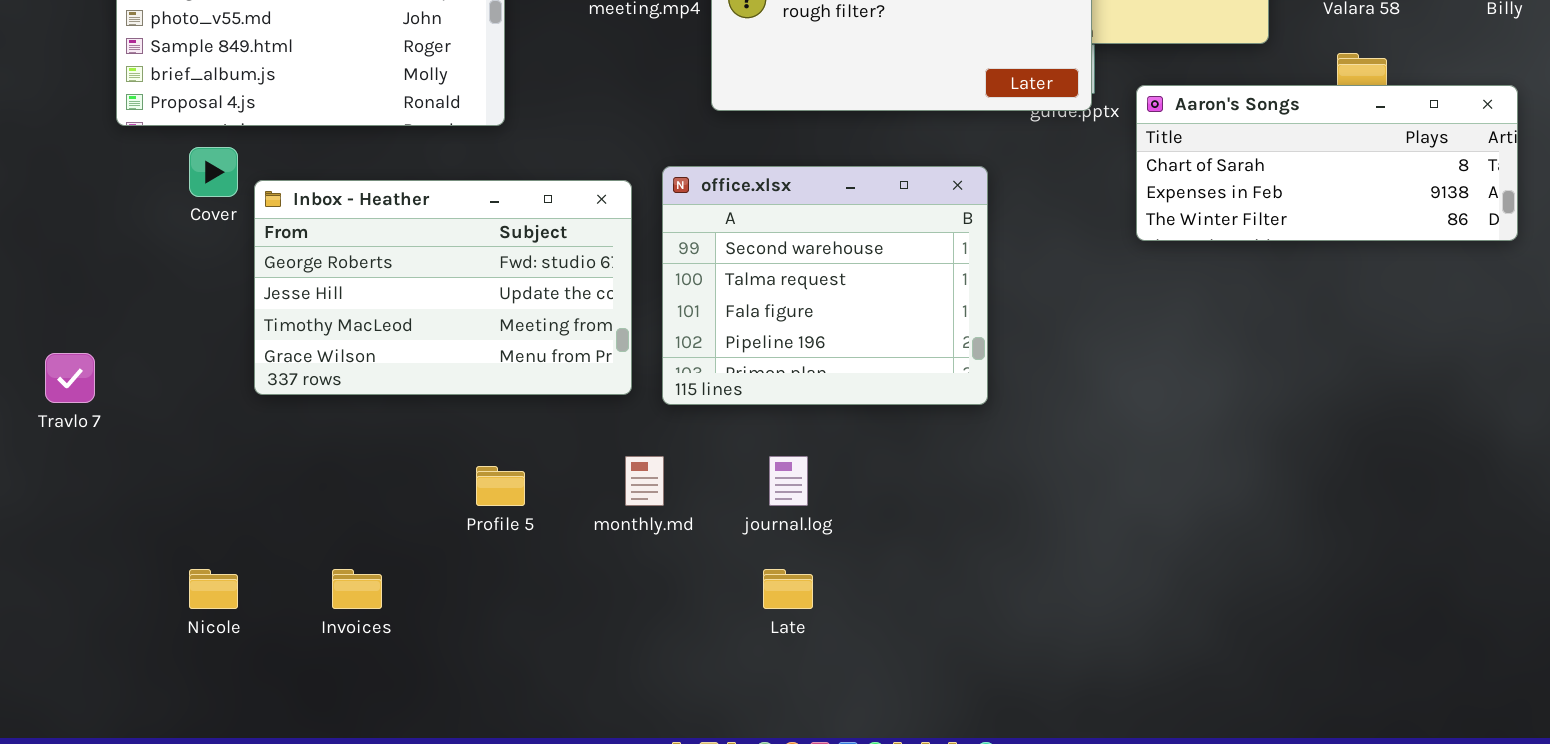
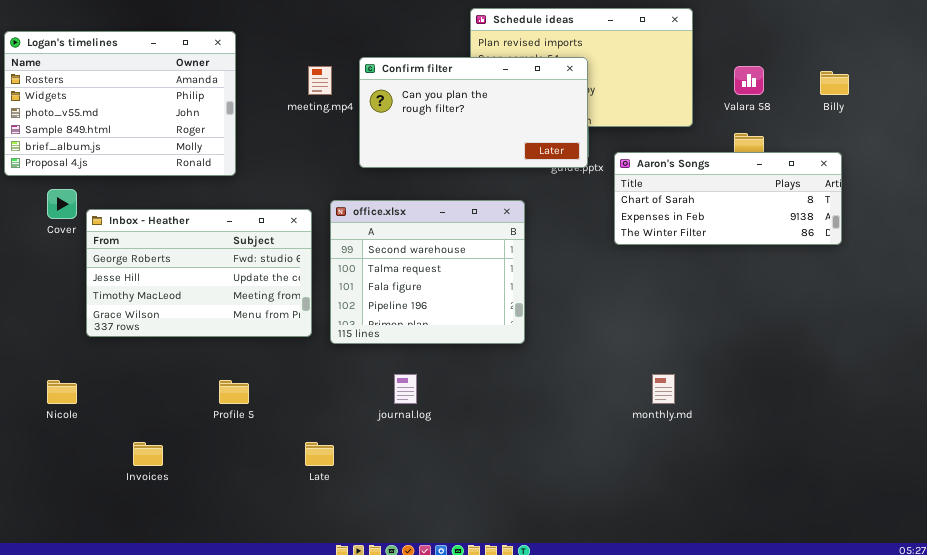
monthly.md: [625,456,664,506] -> [652,374,675,404], moved
Nicole: [189,569,238,609] -> [47,380,77,404], moved
Late: [763,569,813,609] -> [305,442,334,466], moved

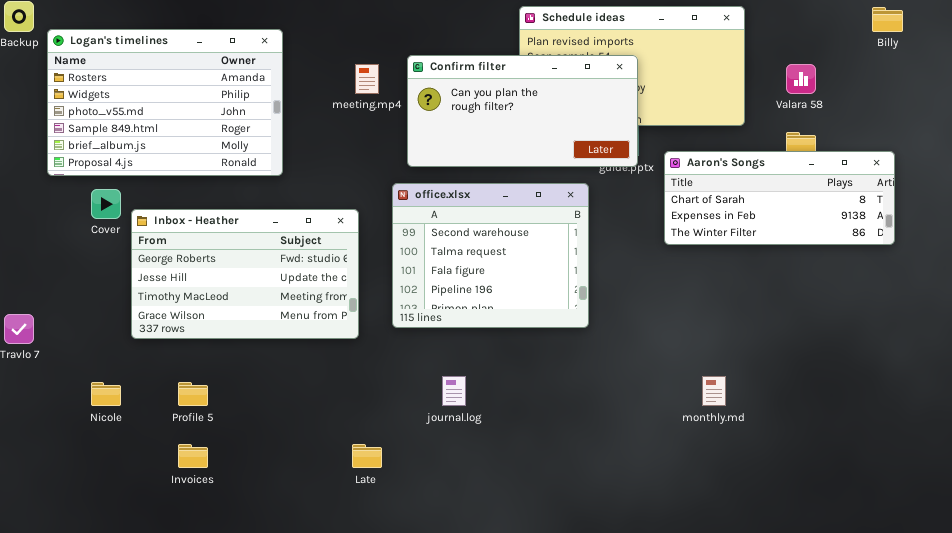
Billy: [820,71,849,95] -> [872,7,903,32], moved
office.xlsx: [330,200,525,344] -> [392,183,589,328], moved
Profile 5: [219,380,249,404] -> [178,382,208,406], moved

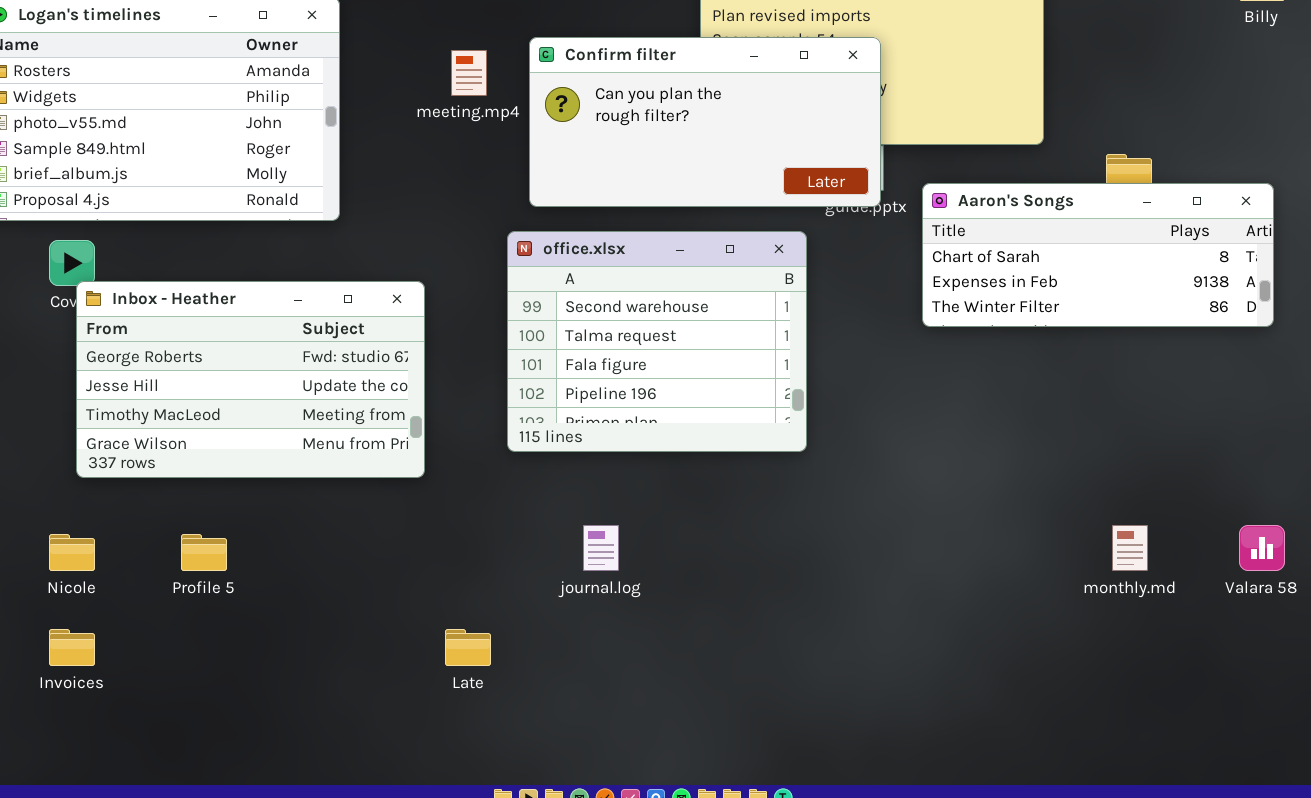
Valara 58: [786,64,816,94] -> [1239,525,1285,571], moved
Inbox - Heather: [131,209,359,339] -> [76,281,425,478], moved
monthly.md: [702,376,726,406] -> [1112,525,1148,571], moved
Invoices: [178,444,208,468] -> [49,629,95,666], moved

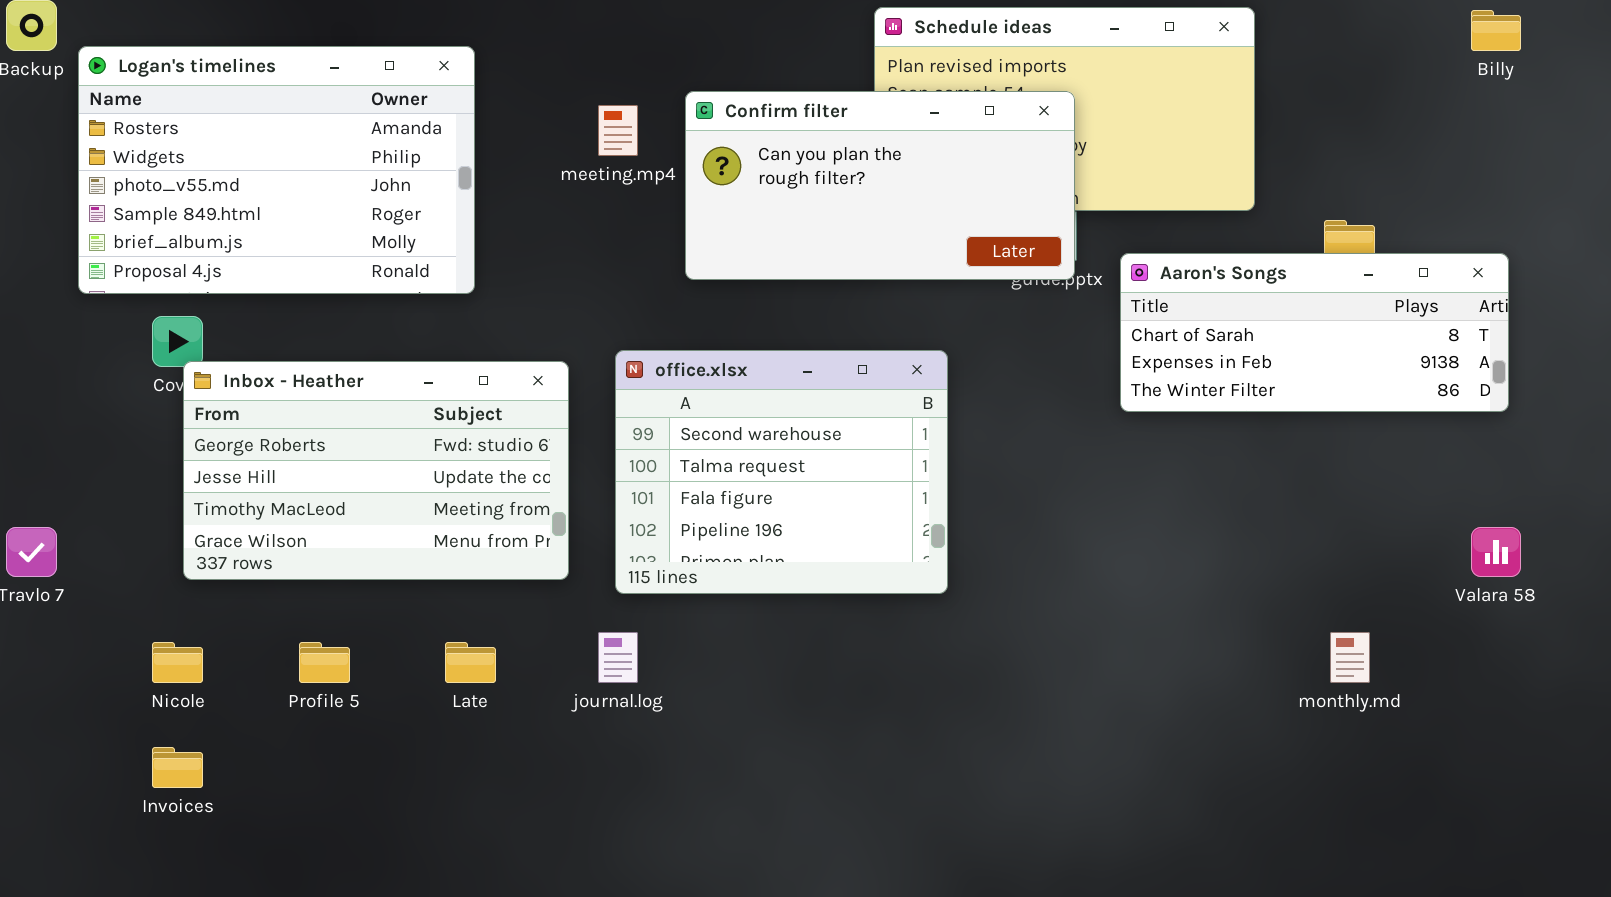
office.xlsx: [507,231,807,452] -> [615,350,948,594], moved
journal.log: [583,525,619,571] -> [598,632,638,683], moved
Valara 58: [1239,525,1285,571] -> [1471,527,1521,577], moved
Late: [445,629,491,666] -> [445,642,496,683], moved

